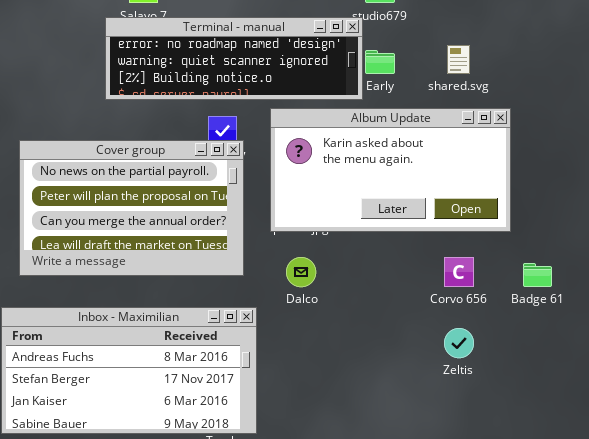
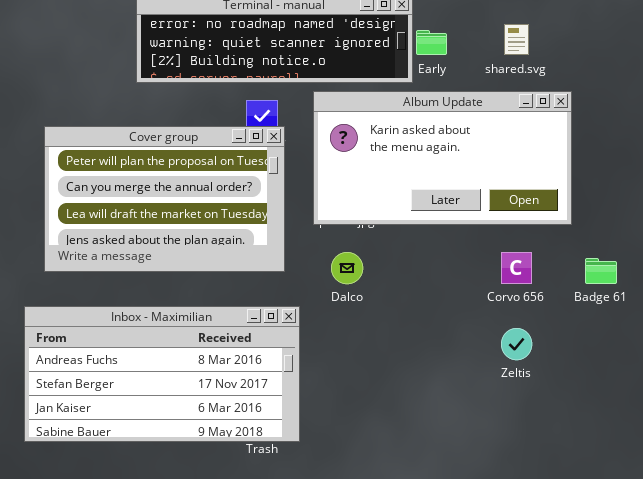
Cover group: [19,140,244,276] -> [44,126,285,272], scrolled down 1 row

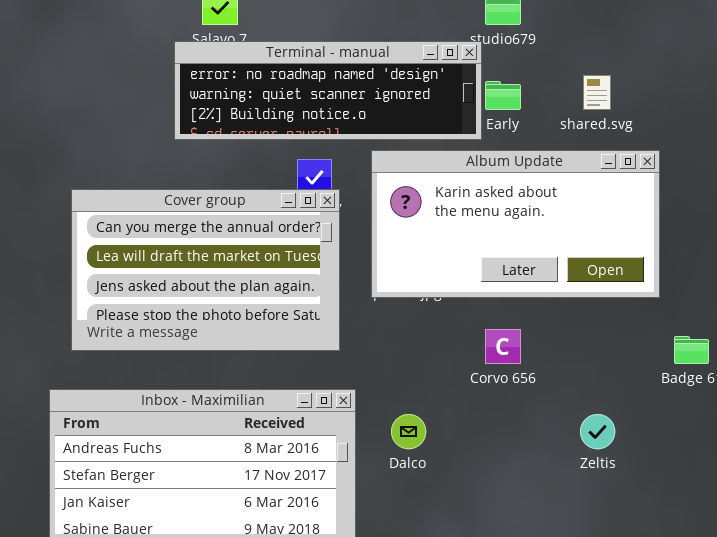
Cover group: [44,126,285,272] -> [71,189,340,351], scrolled down 1 row
Dalco: [331,252,363,284] -> [391,414,426,449], moved
Corvo 656: [501,252,532,284] -> [485,329,521,364], moved

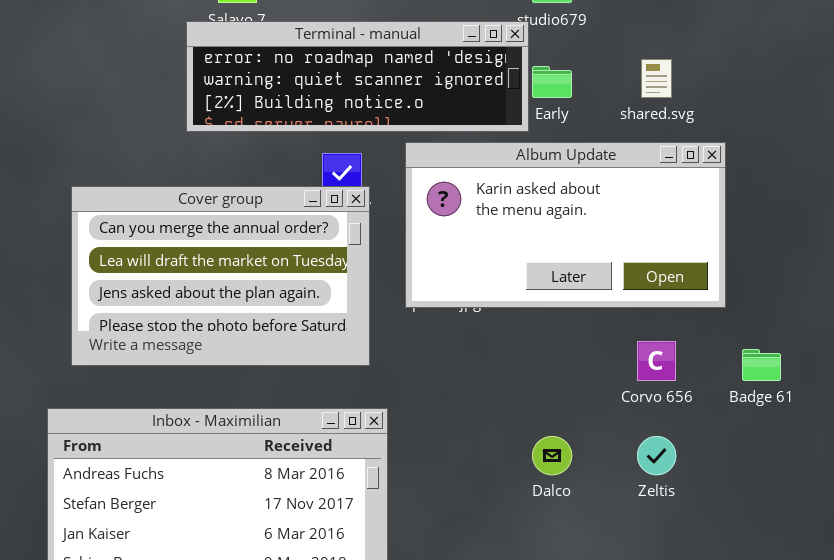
Corvo 656: [485,329,521,364] -> [637,341,676,381], moved
Dalco: [391,414,426,449] -> [532,436,572,475], moved

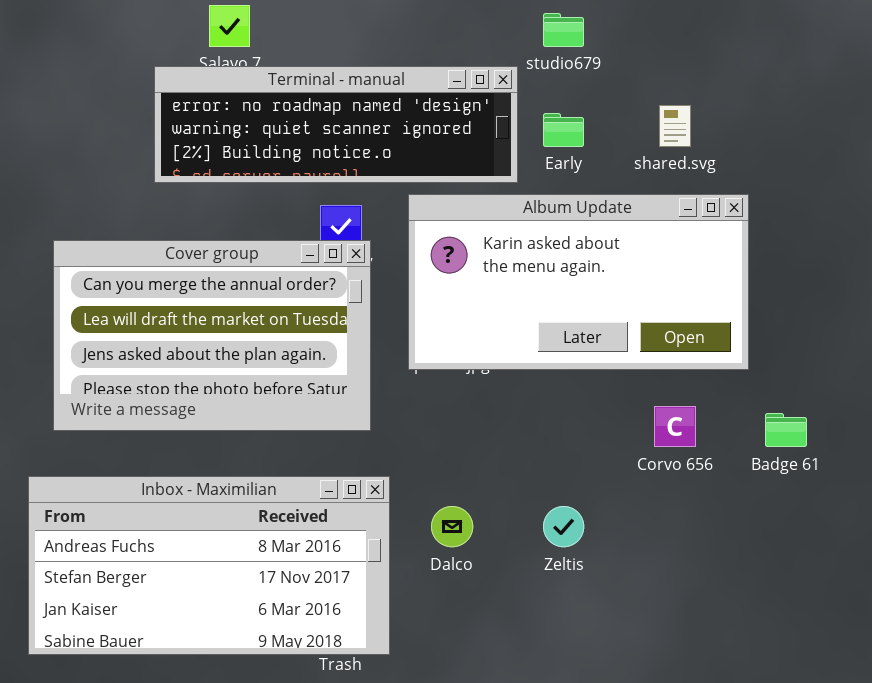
Terminal - manual: [186,21,529,132] -> [154,66,518,183], moved
Dalco: [532,436,572,475] -> [431,506,473,547], moved
Zeltis: [637,436,676,475] -> [543,506,584,547], moved

